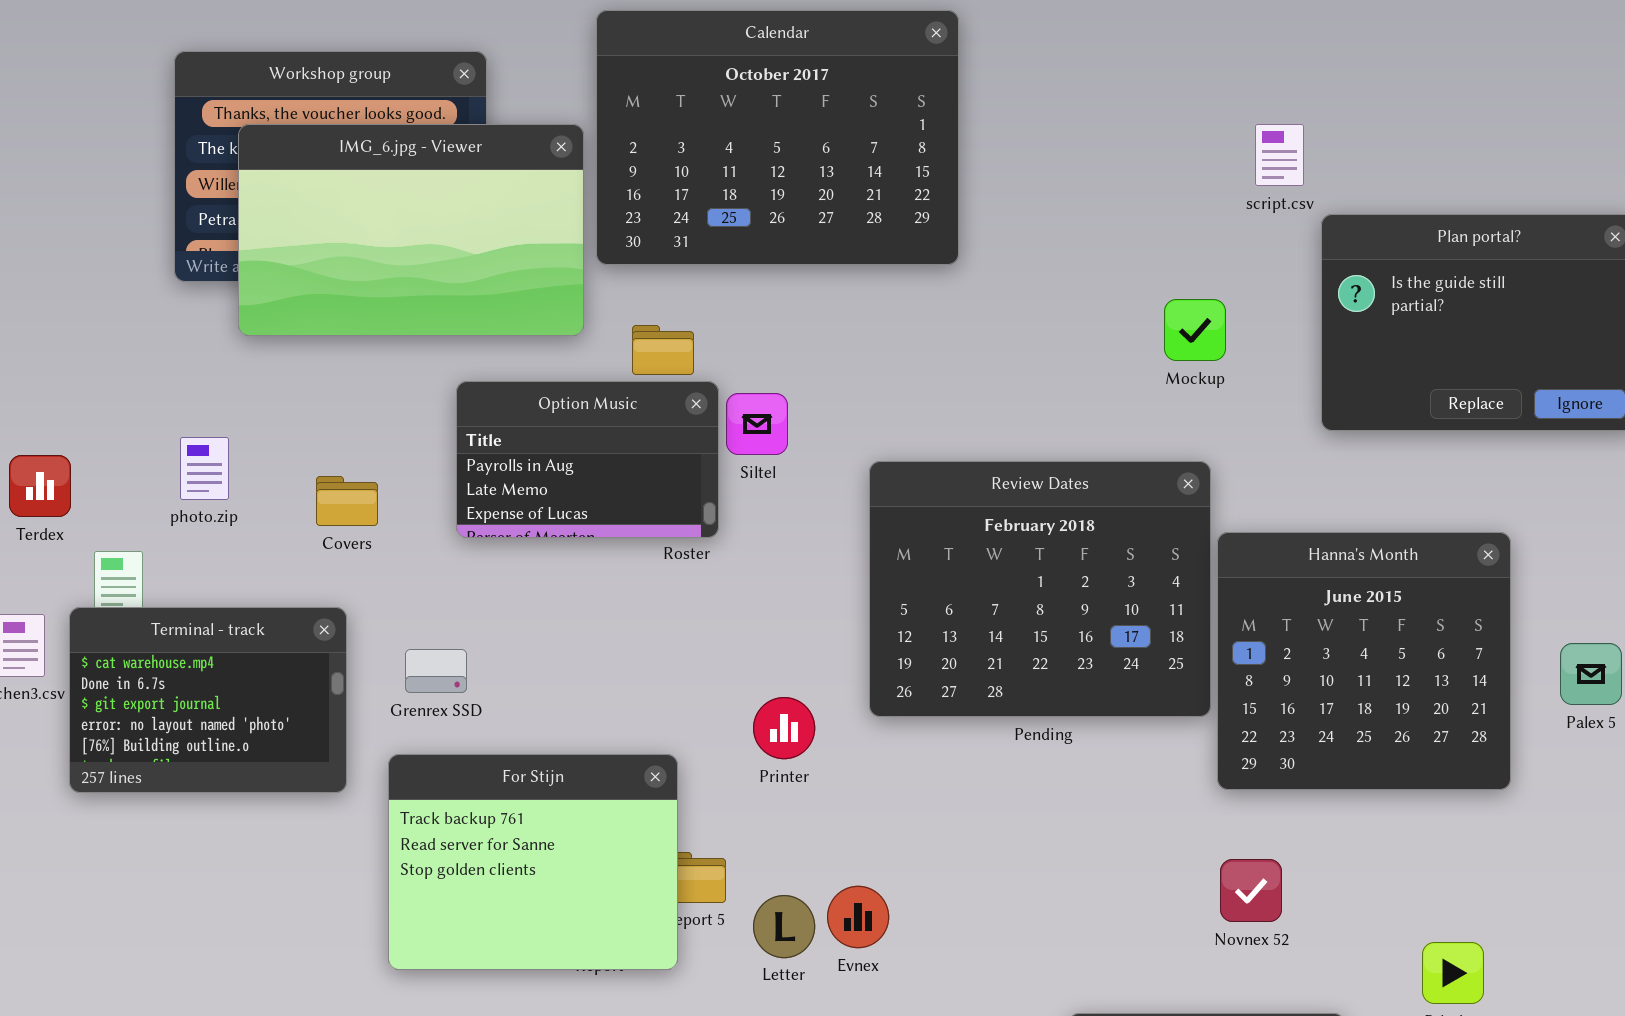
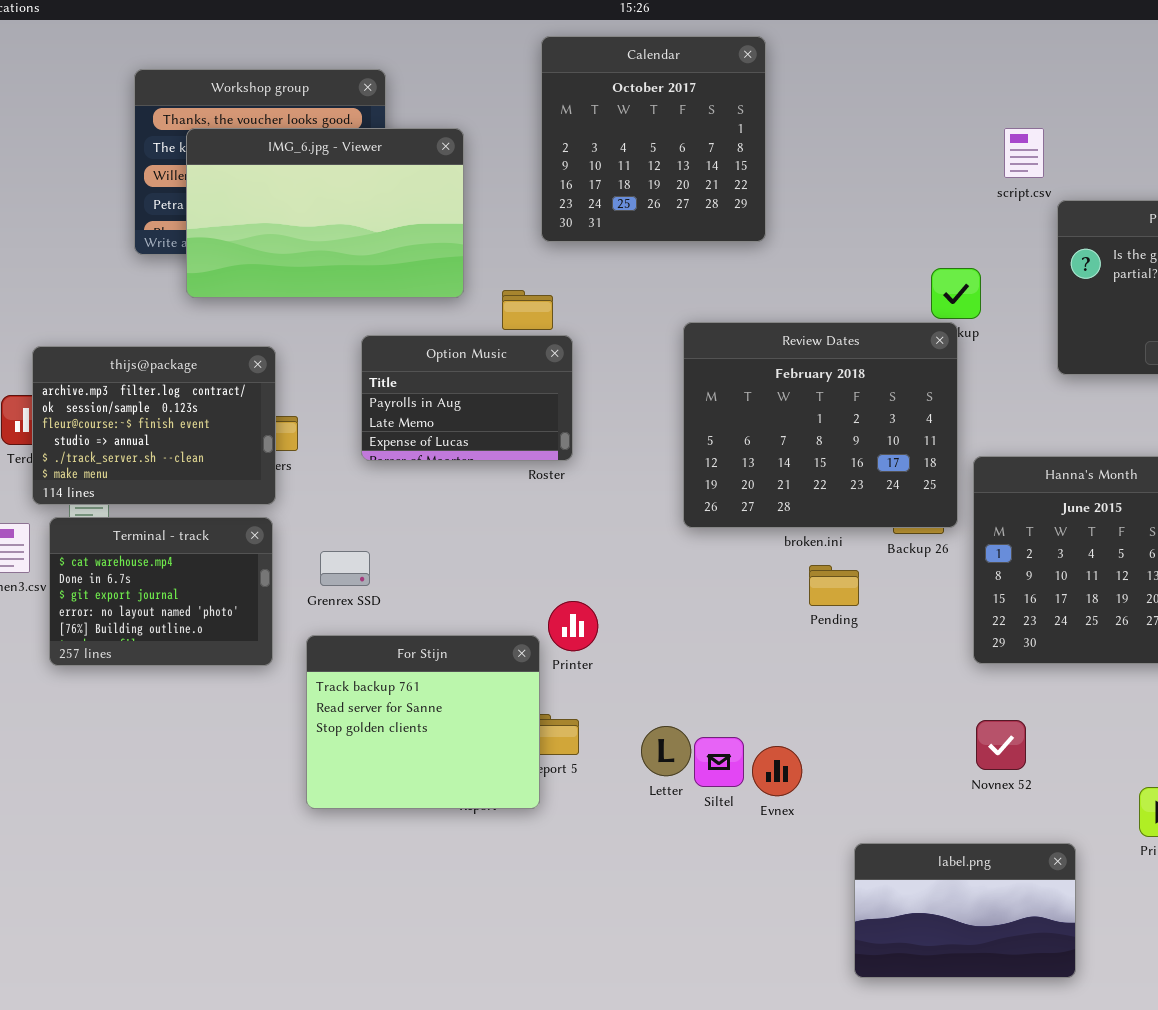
Calendar: [596,10,959,265] -> [541,36,766,242], resized
Siltel: [726,393,788,455] -> [694,737,744,787], moved
thijs@package: none -> [32,346,276,505], opened
Review Dates: [869,461,1211,717] -> [683,322,958,528], moved
Printer: [753,697,815,759] -> [548,601,598,651], moved
Evnex: [827,886,889,948] -> [752,746,802,796], moved
Letter: [753,895,815,958] -> [641,726,691,776], moved

